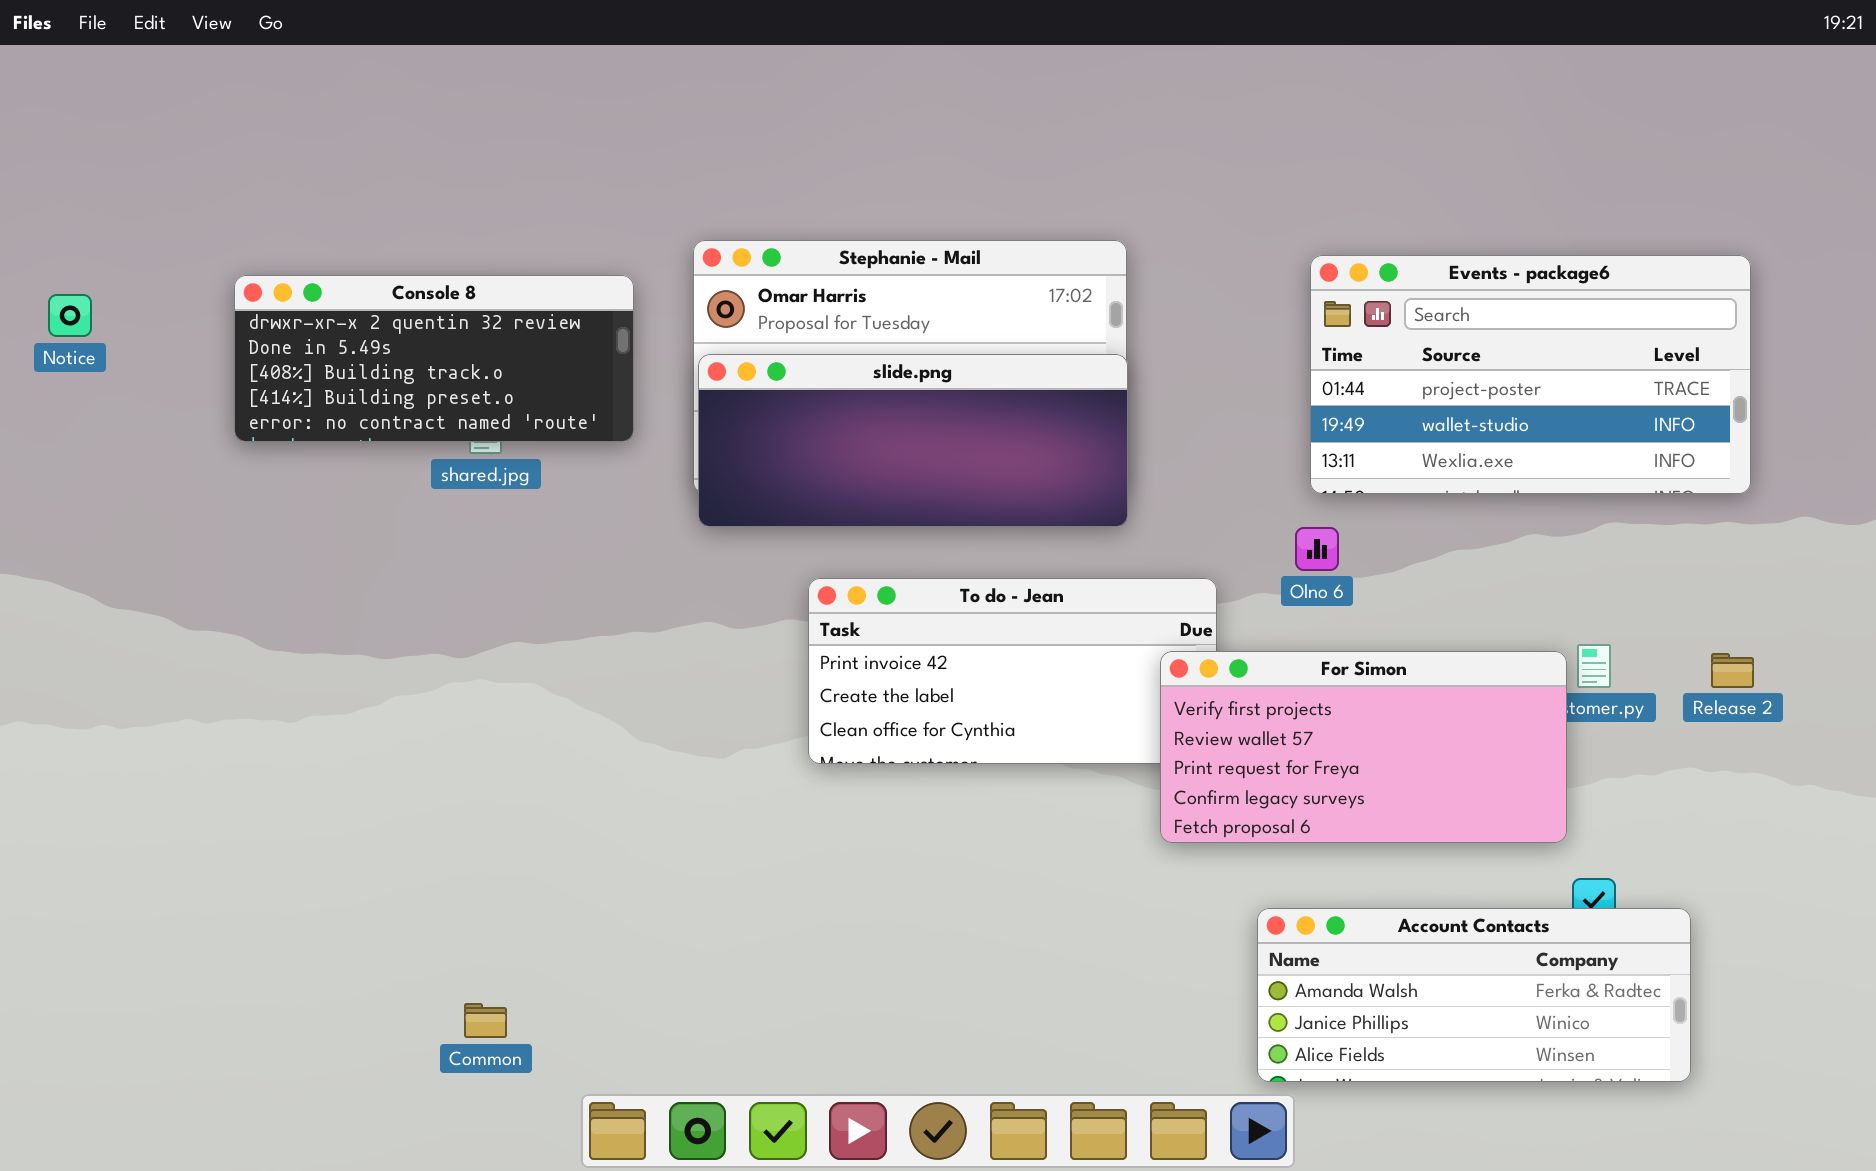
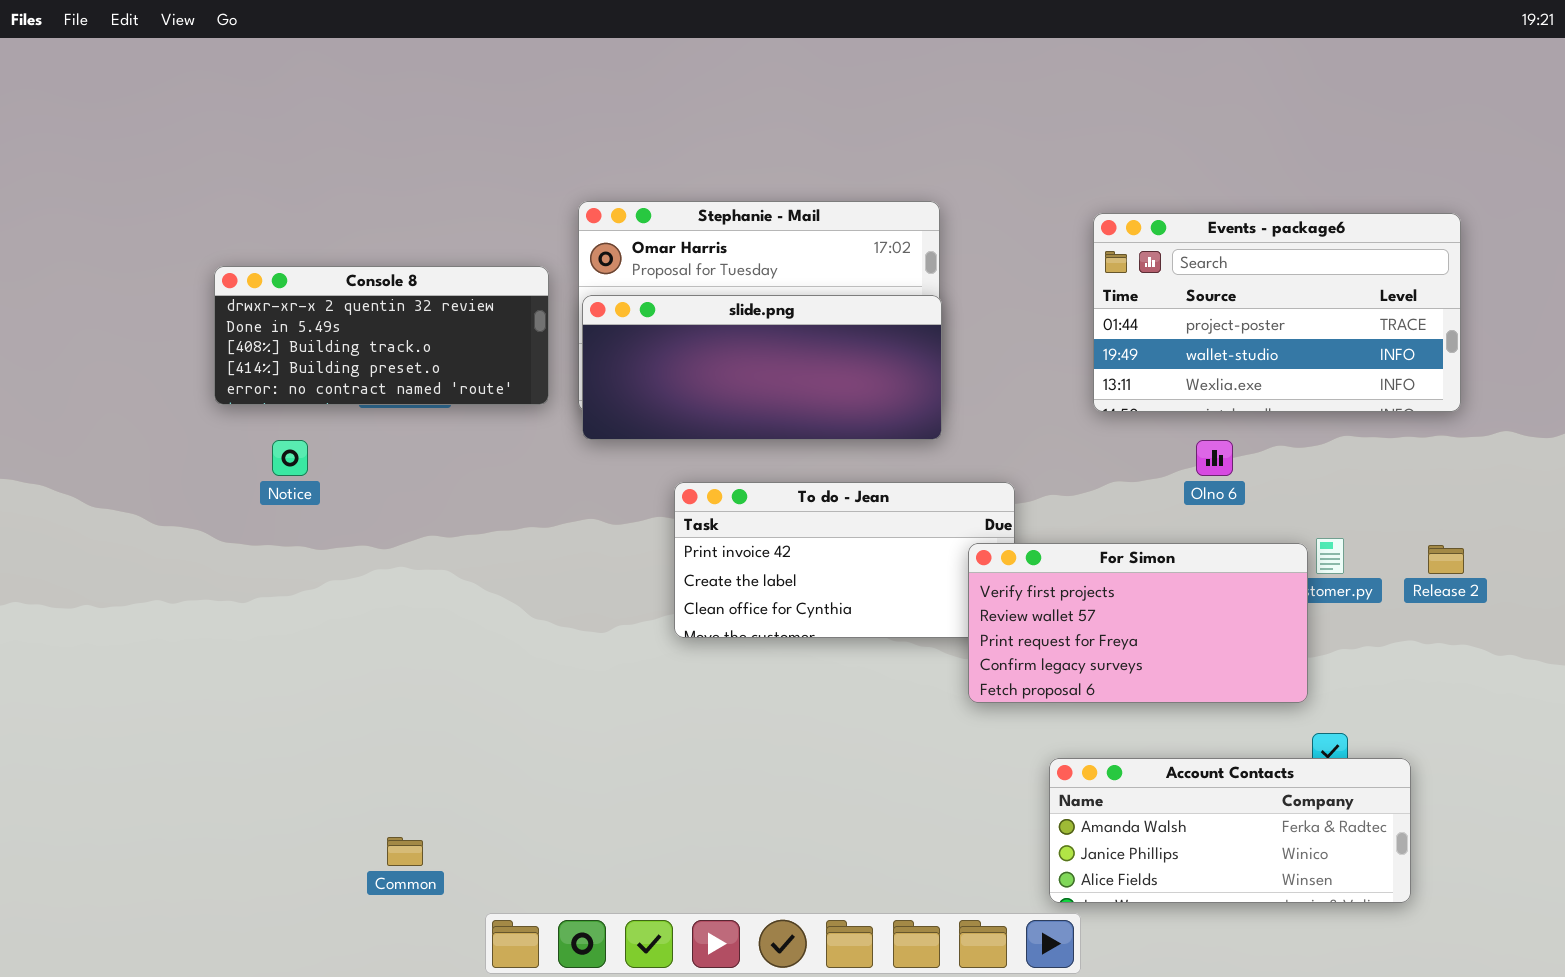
Console 8: [234,275,634,442] -> [214,266,549,405], moved
Notice: [48,294,92,337] -> [272,440,308,476], moved
Olno 6: [1295,527,1339,571] -> [1196,440,1233,476], moved

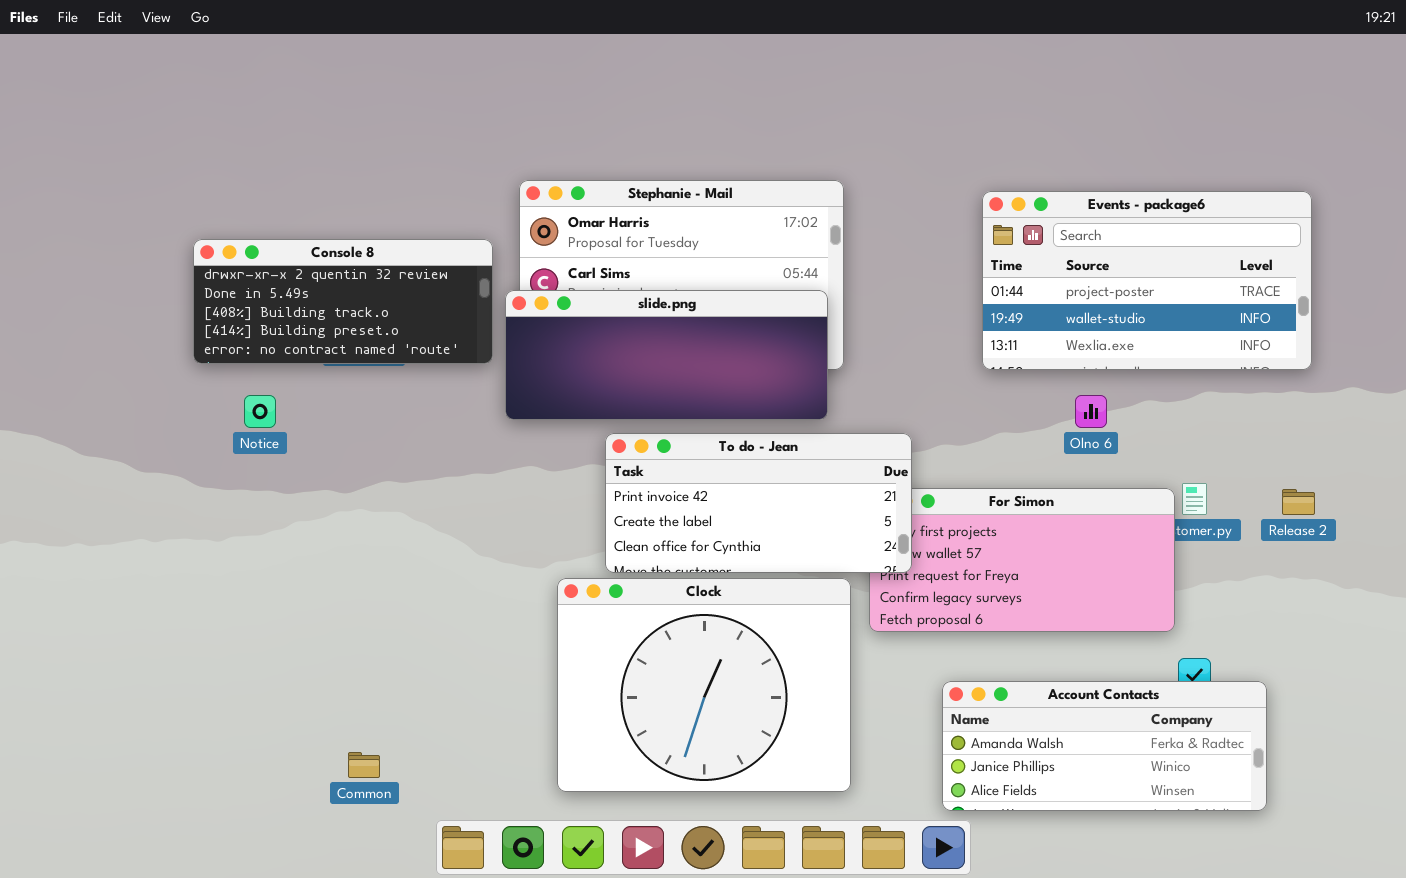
slide.png: [582,295,942,440] -> [505,290,828,420], moved
To do - Jean: [674,482,1015,638] -> [605,433,912,573], raised
Clock: none -> [557,578,851,792], opened

